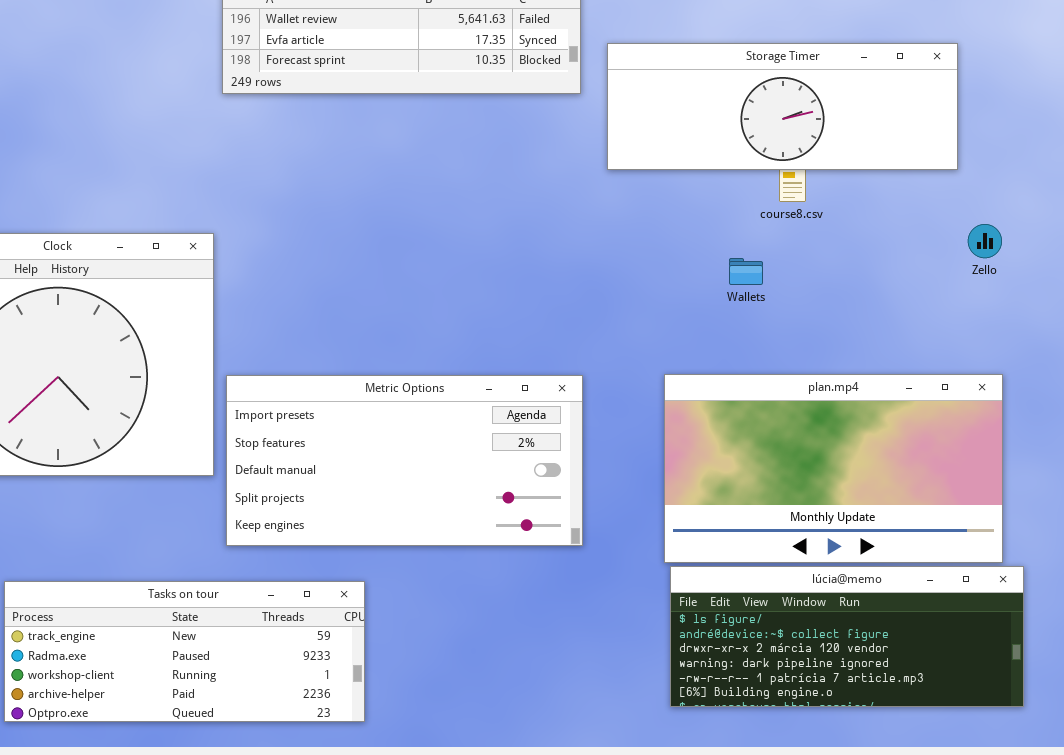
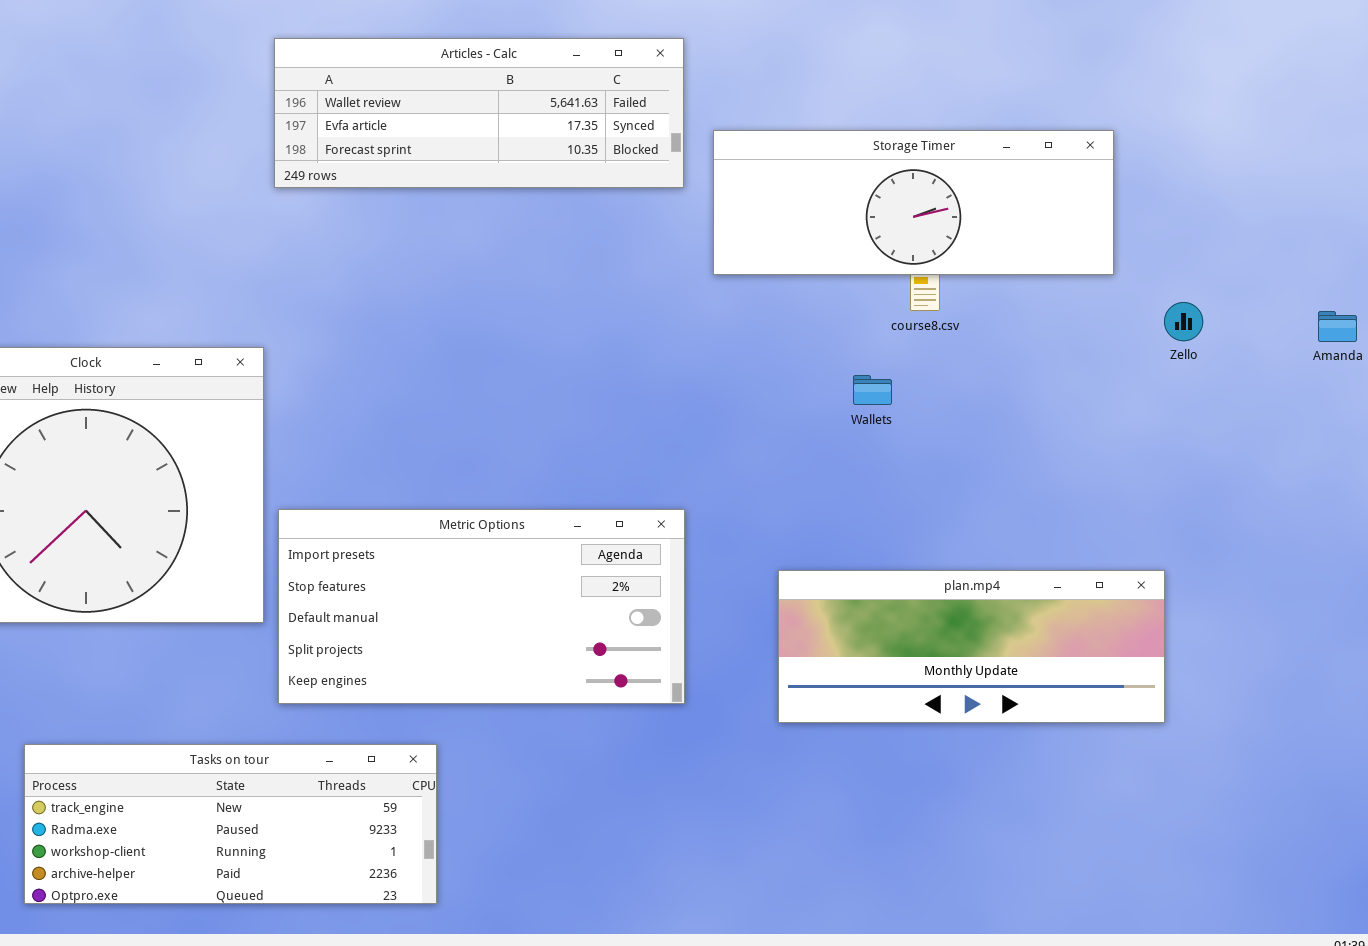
Zello: [968,224,1002,258] -> [1164,302,1203,341], moved
plan.mp4: [664,374,1003,563] -> [778,570,1165,723], resized
lúcia@memo: [670,566,1024,707] -> none, closed

